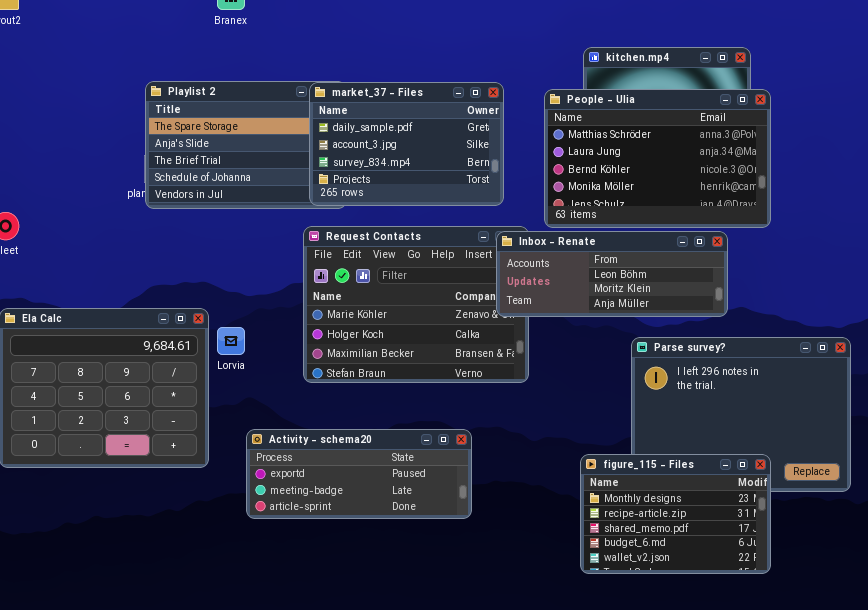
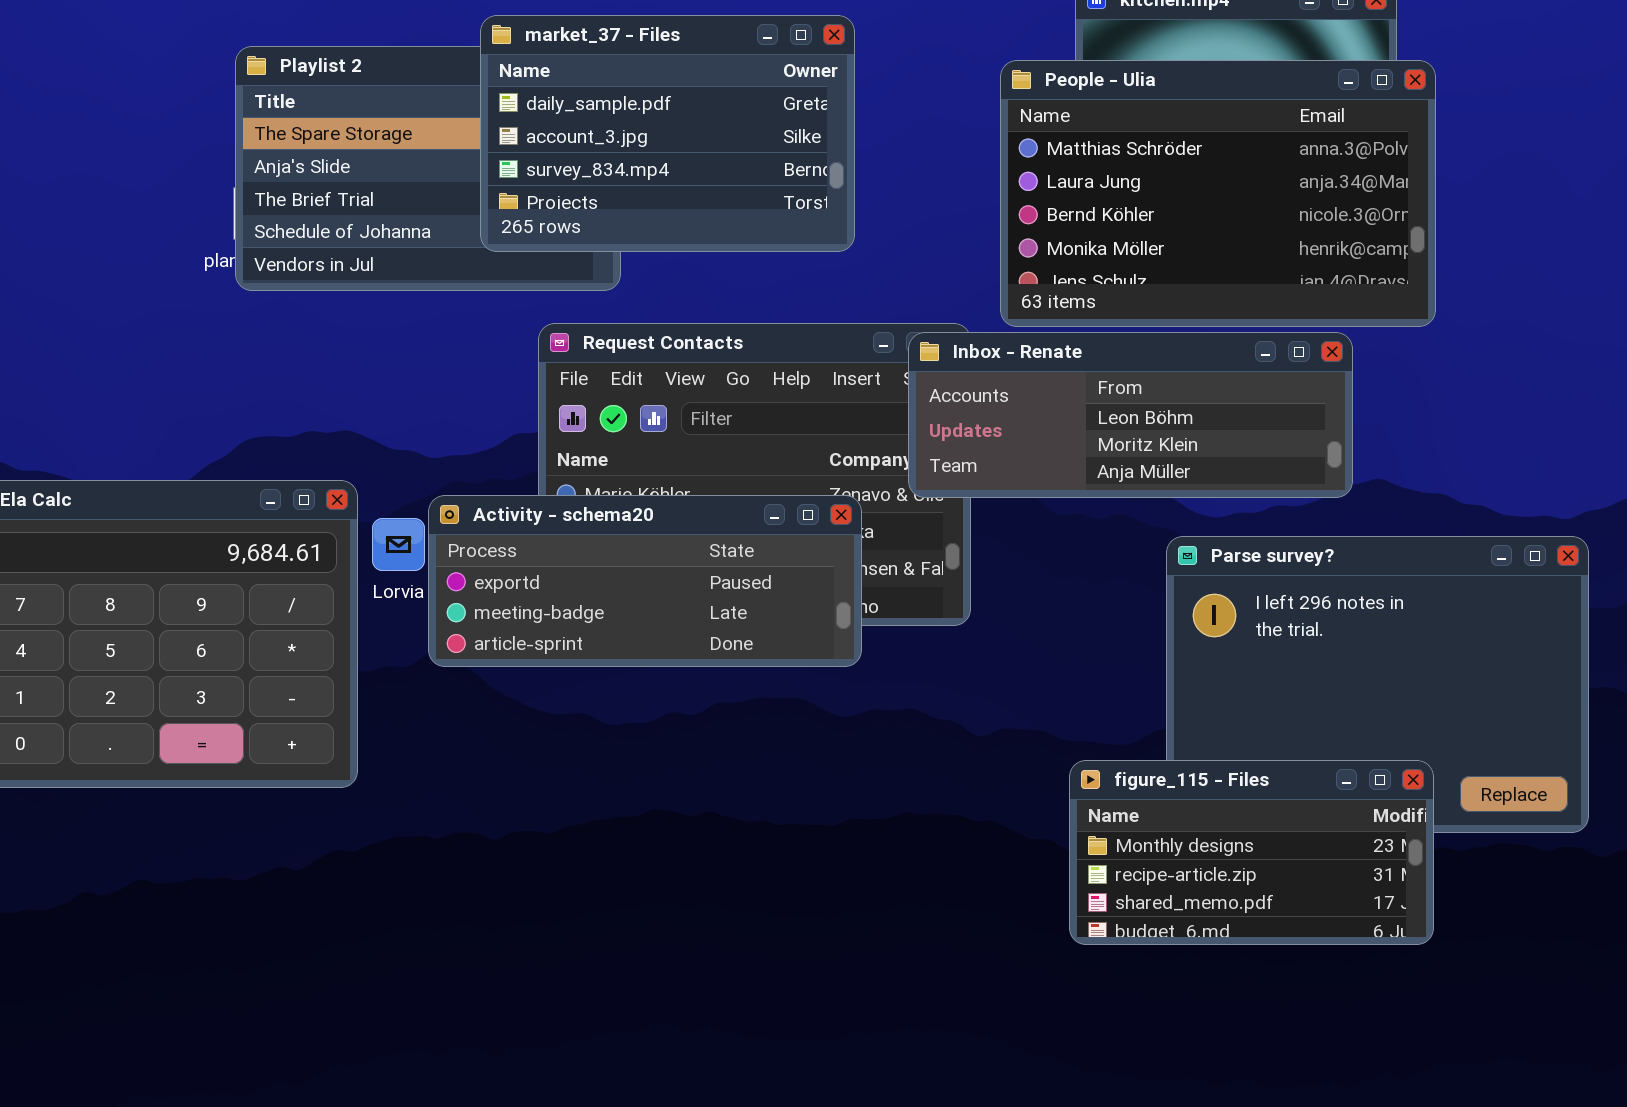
market_37 - Files: [309,82,504,206] -> [480,15,855,252], moved
Activity - schema20: [246,429,472,519] -> [428,495,862,667], moved
figure_115 - Files: [580,454,771,574] -> [1069,760,1434,945], resized

